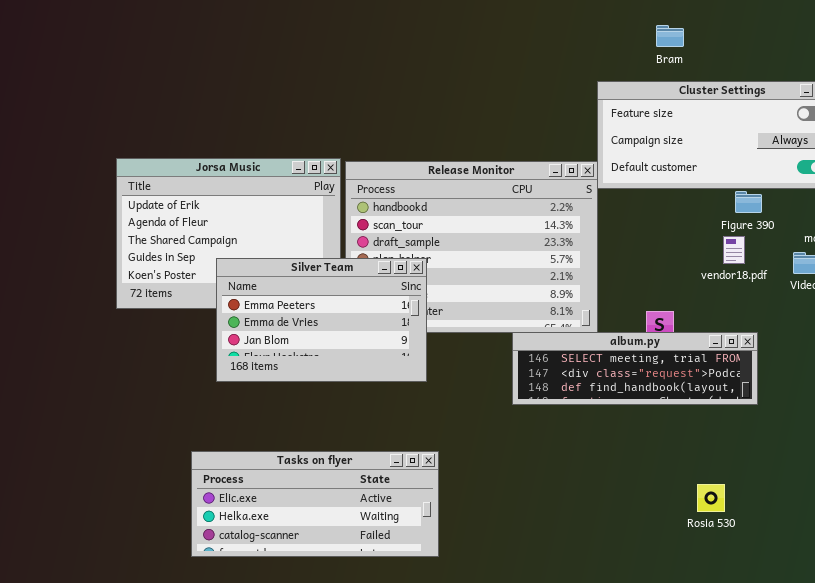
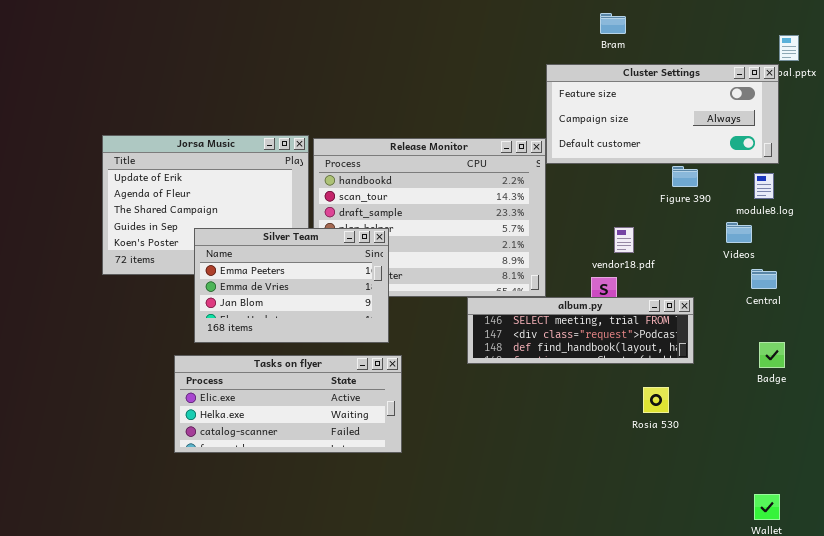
vendor18.pdf: [723,236,745,264] -> [614,227,634,253], moved
Tasks on flyer: [191,451,439,557] -> [174,355,402,453], moved
Rosia 530: [697,484,725,512] -> [643,387,669,413], moved

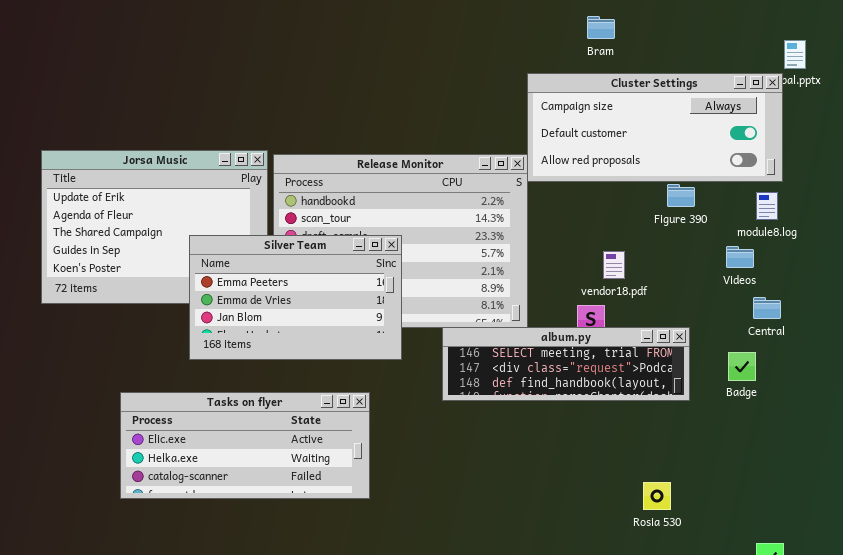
Cluster Settings: [546,64,779,164] -> [527,73,783,182], scrolled down 1 row
Silver Team: [194,228,389,343] -> [189,235,402,360], moved
Badge: [759,342,785,368] -> [728,352,756,381], moved
Rosia 530: [643,387,669,413] -> [643,482,671,510], moved

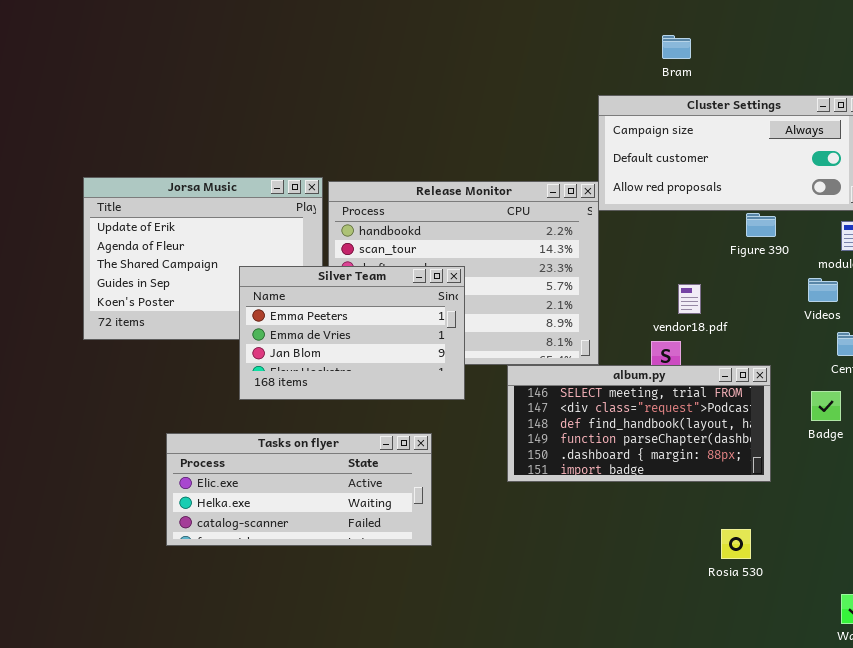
album.py: [442,327,690,401] -> [507,365,771,482], resized

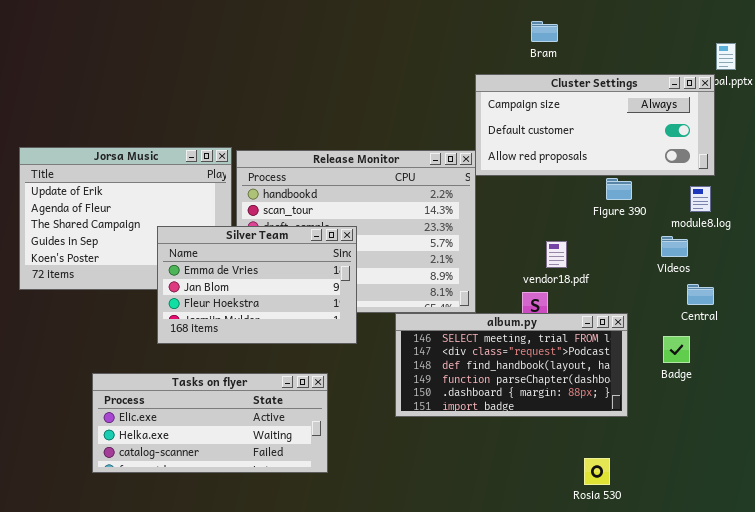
Silver Team: [239,266,465,400] -> [157,226,357,344], scrolled down 1 row

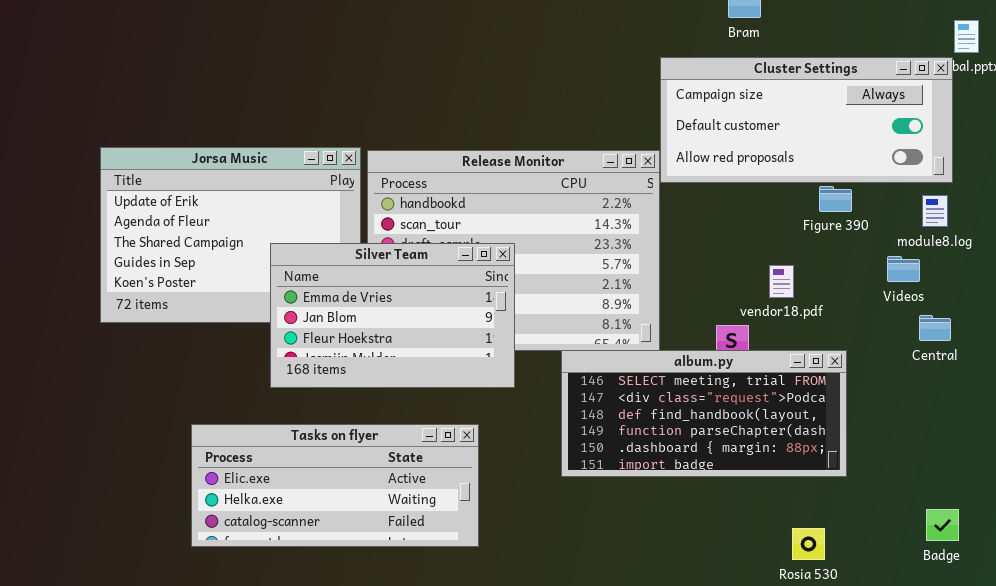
vendor18.pdf: [546,241,567,268] -> [769,265,794,298], moved
Badge: [663,336,690,363] -> [926,509,959,541], moved

